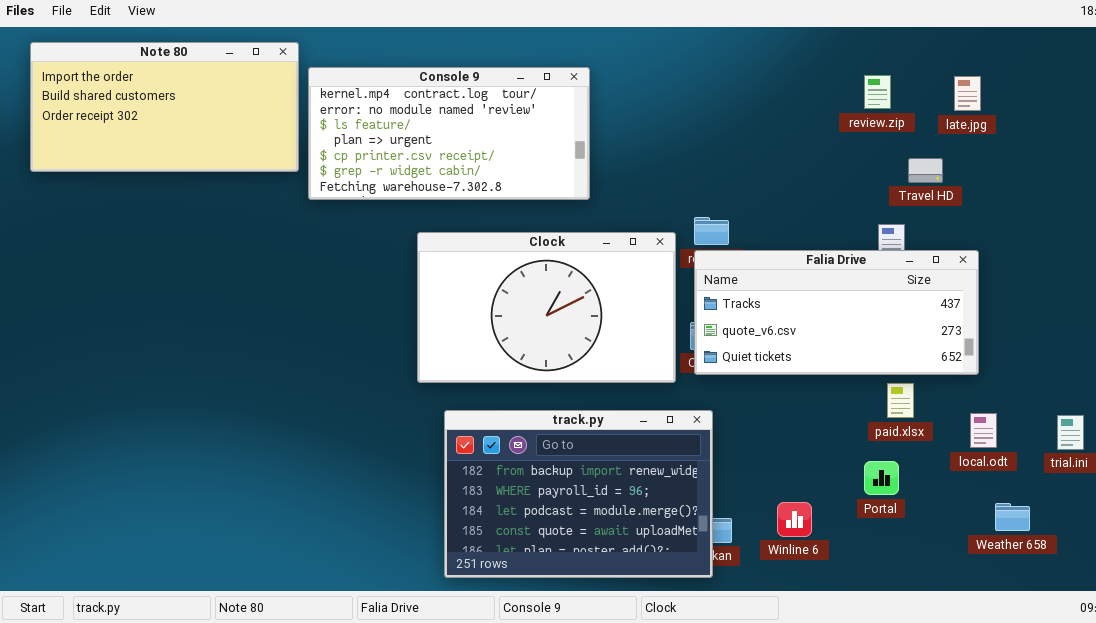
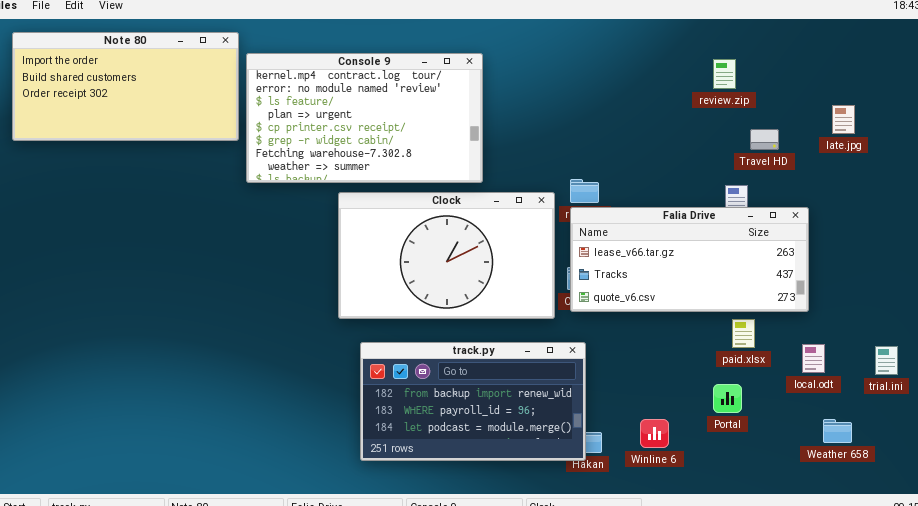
Console 9: [308,67,590,200] -> [246,53,483,183], resized
late.jpg: [954,76,981,111] -> [832,105,855,134], moved
Falia Drive: [694,250,979,375] -> [570,207,809,312], scrolled up 1 row
track.py: [444,410,713,578] -> [360,342,586,461], resized

